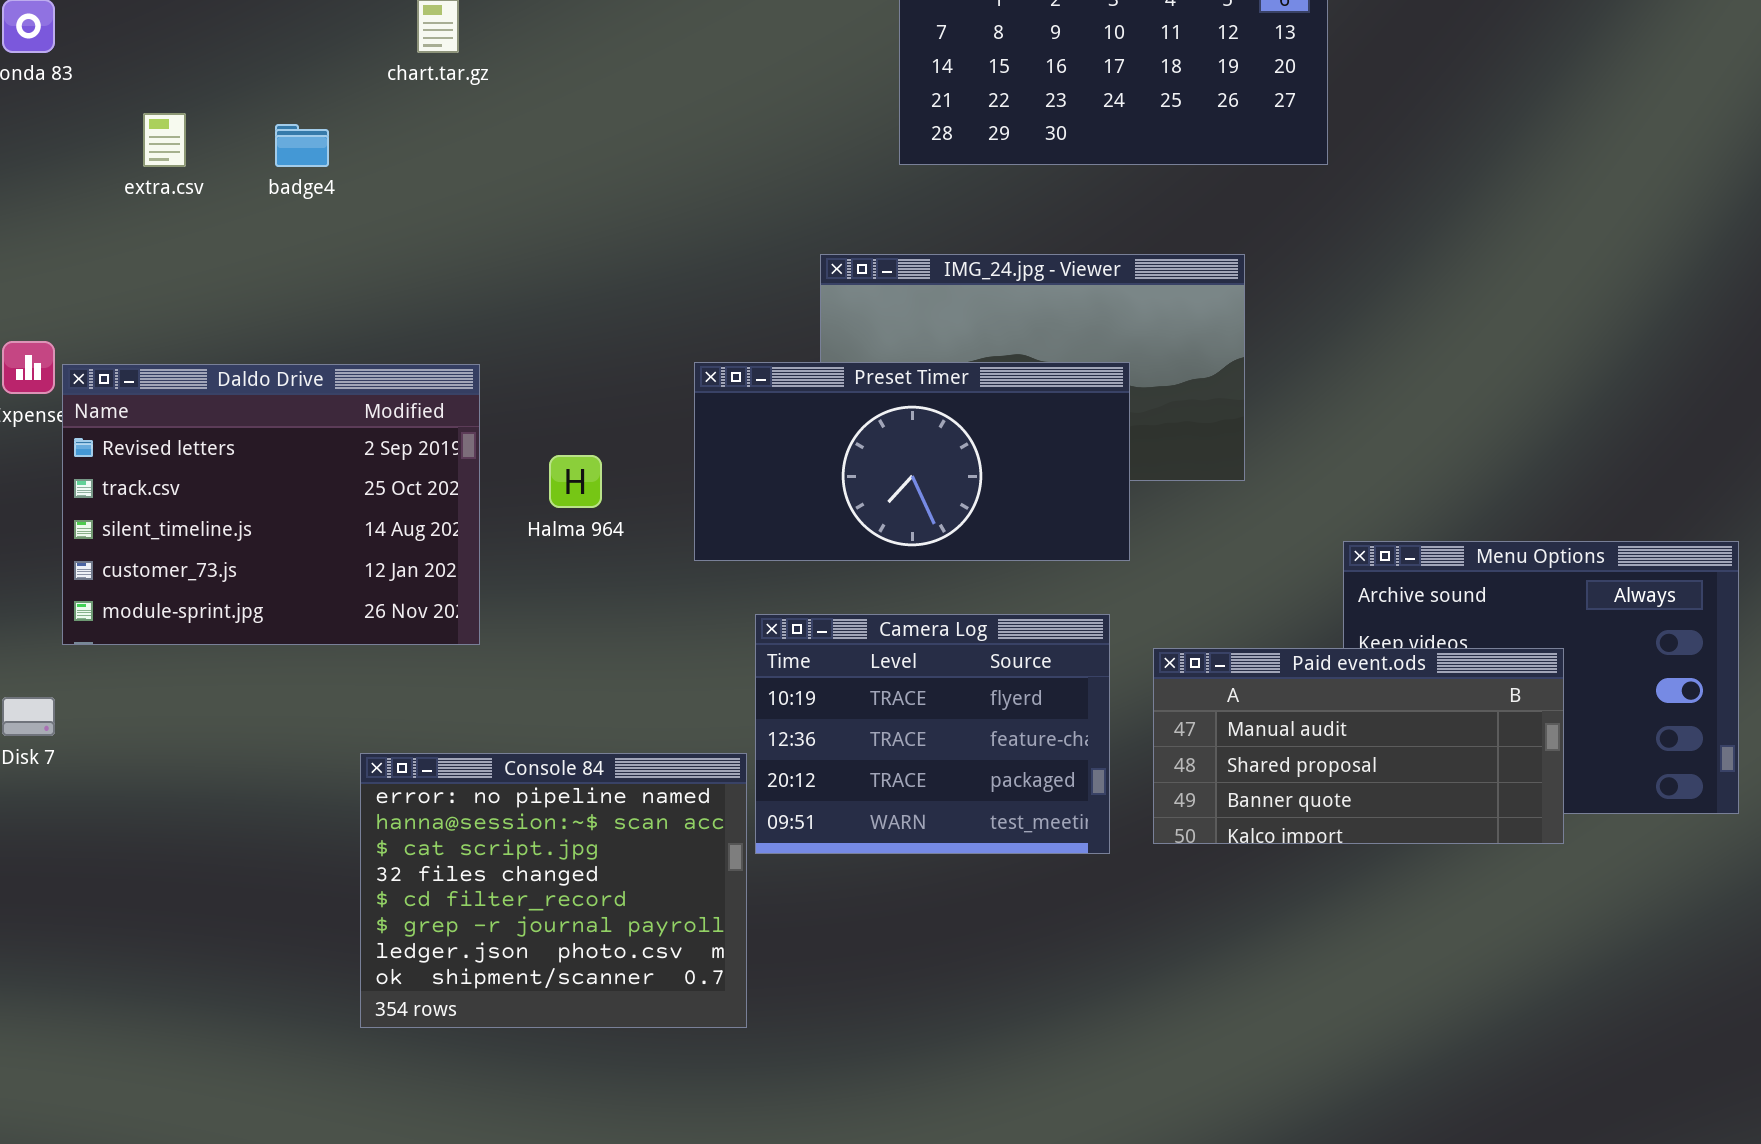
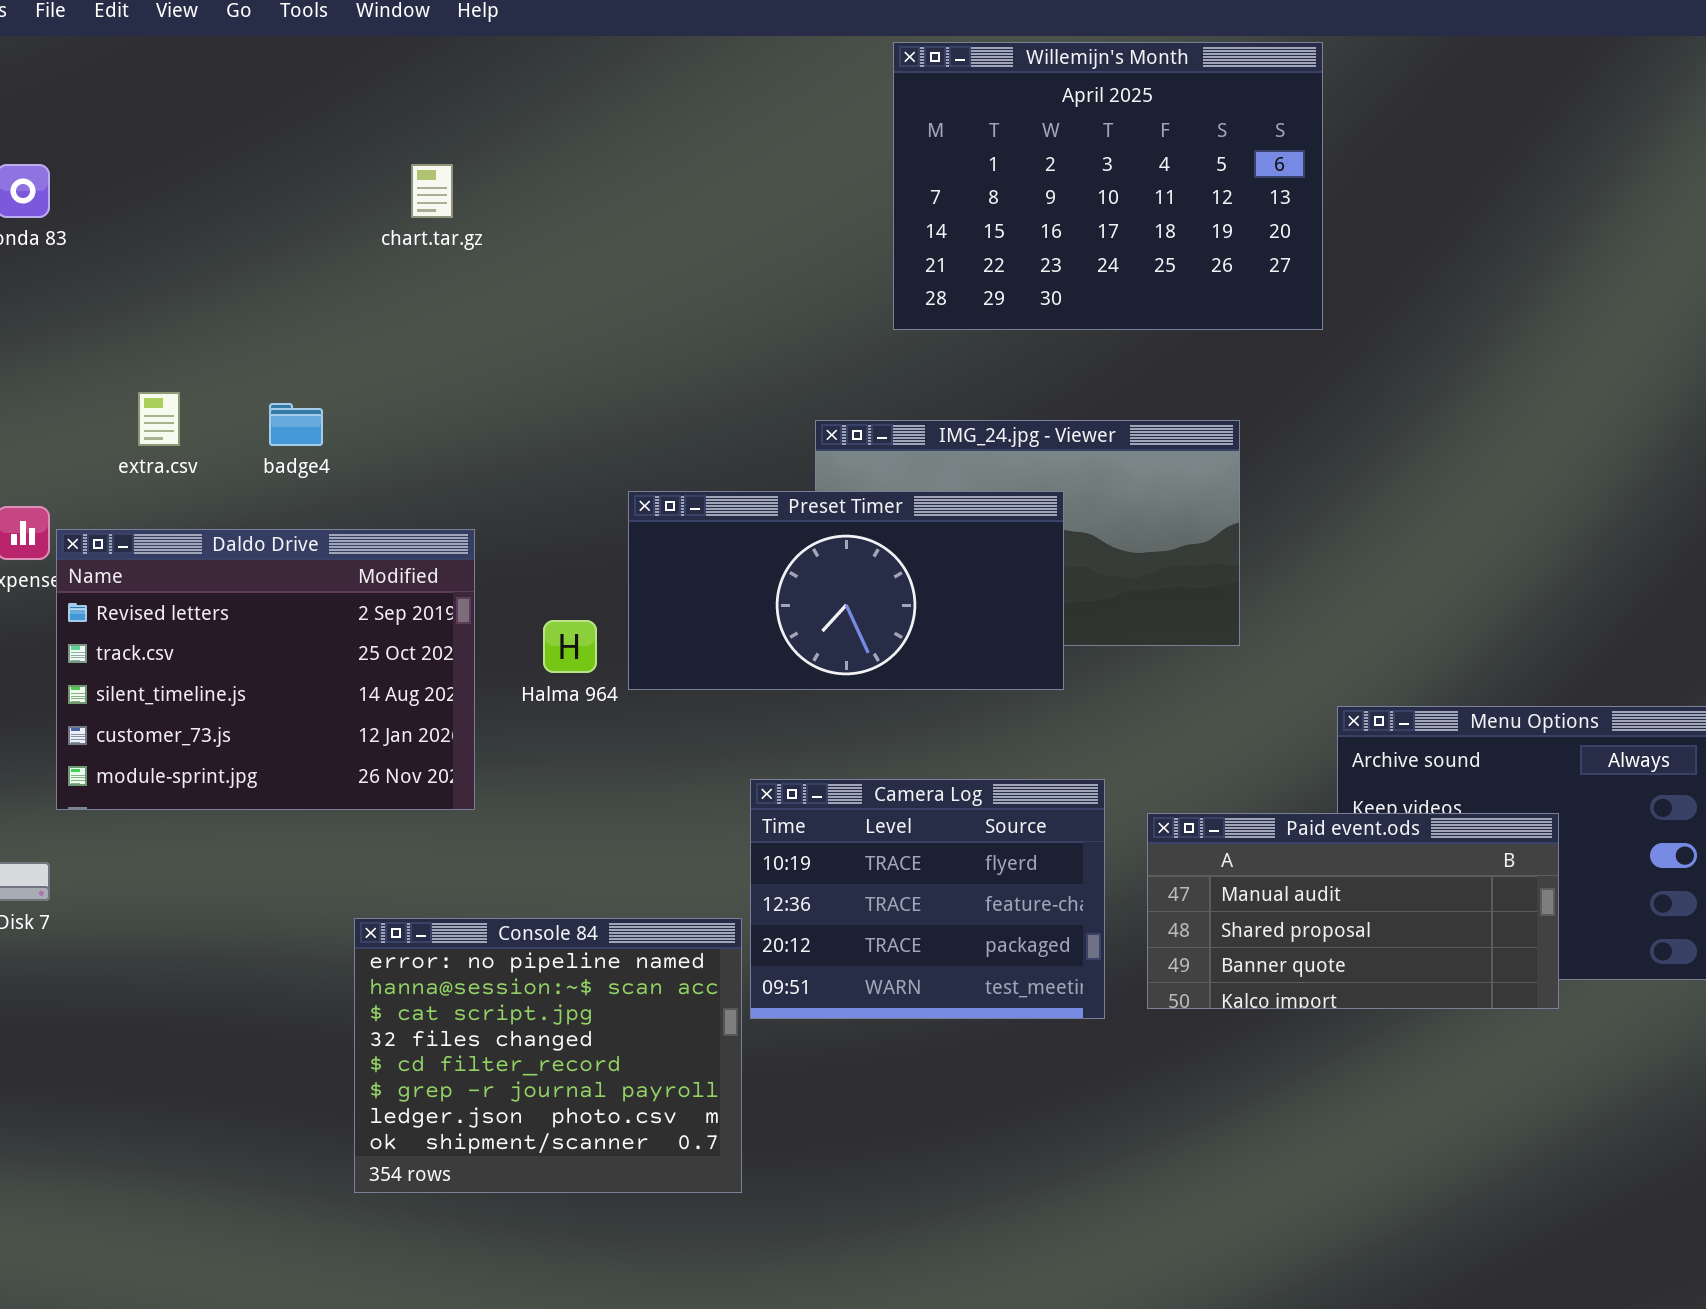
extra.csv: [143,113,186,167] -> [138,392,180,446], moved
badge4: [275,124,329,167] -> [269,403,323,446], moved
Preset Timer: [694,362,1130,561] -> [628,491,1064,690], moved

